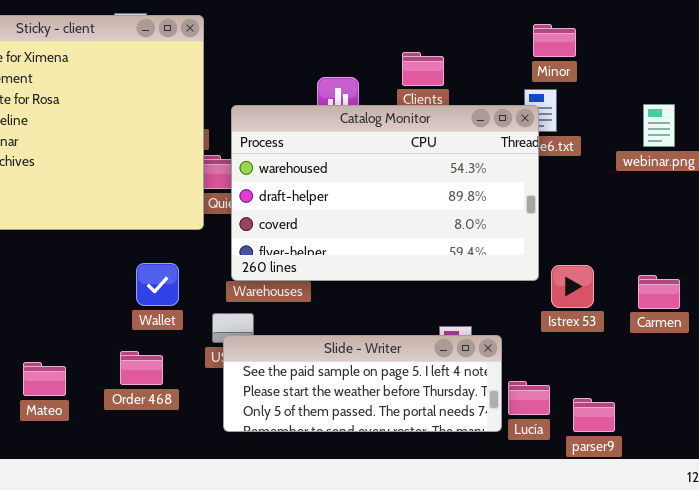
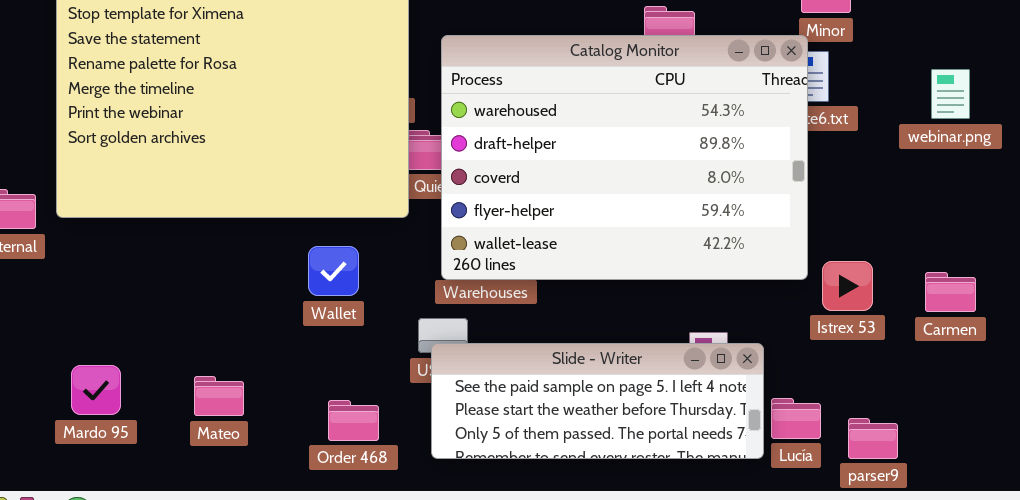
Catalog Monitor: [231,105,539,281] -> [441,35,808,280], resized
Wallet: [136,263,179,306] -> [308,246,359,296], moved
Order 468: [120,351,163,385] -> [328,400,379,441], moved

